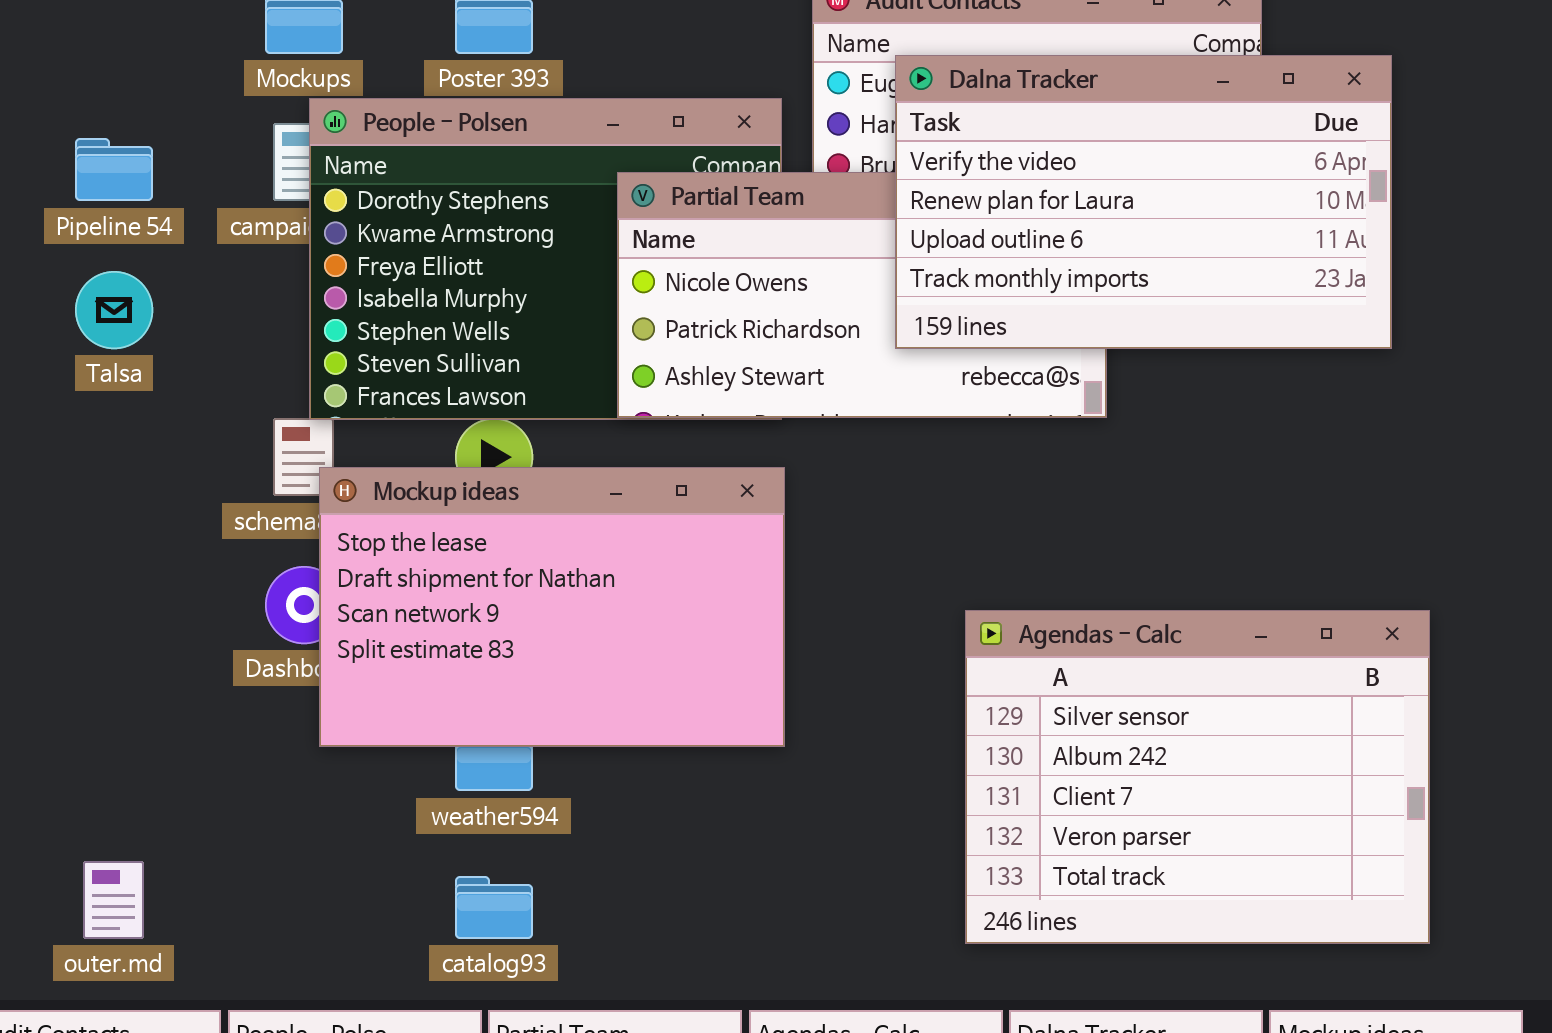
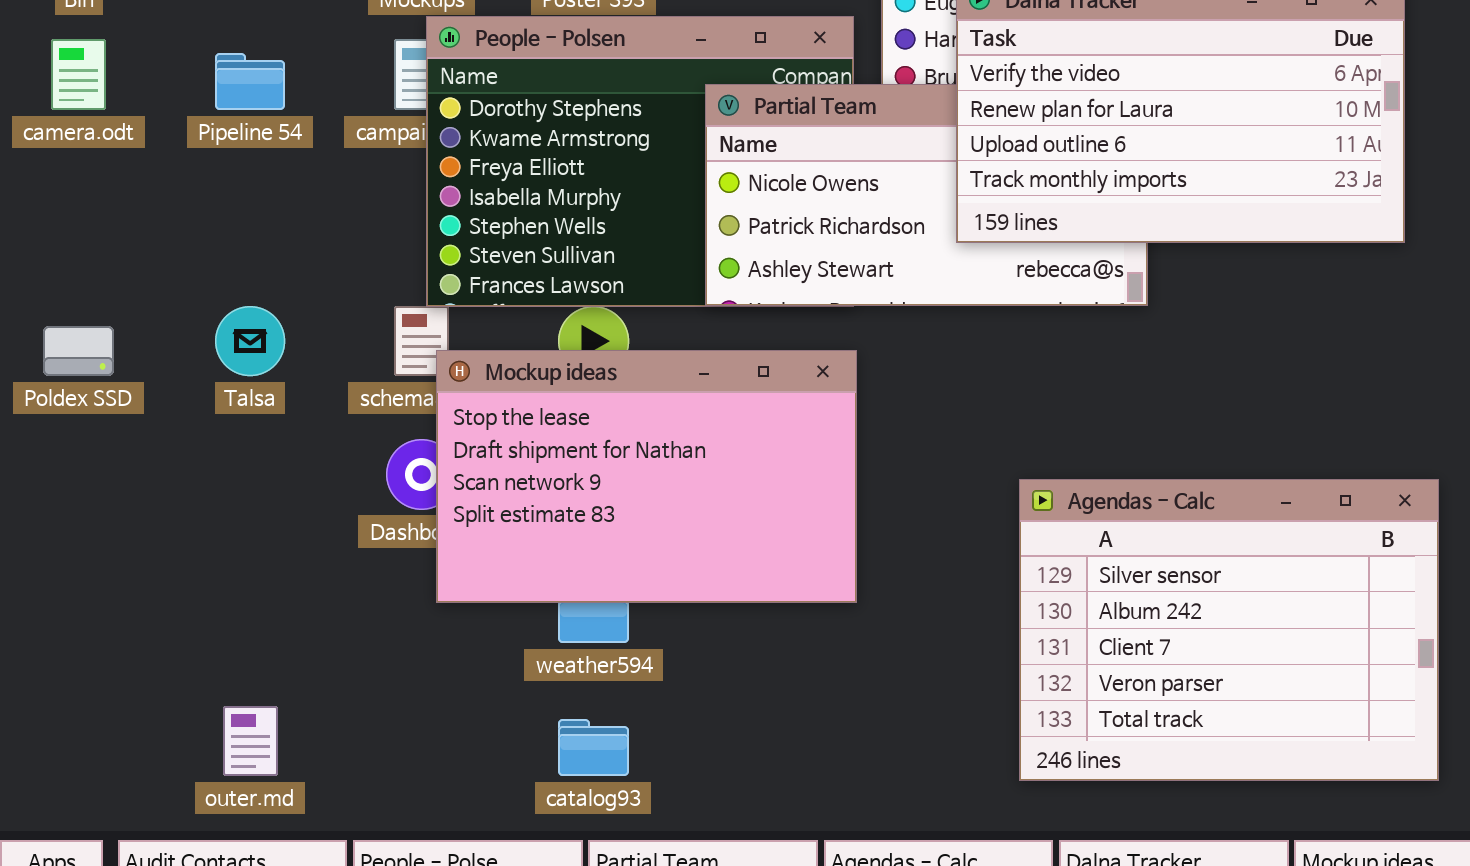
Talsa: [75,271,153,349] -> [215,306,285,376], moved

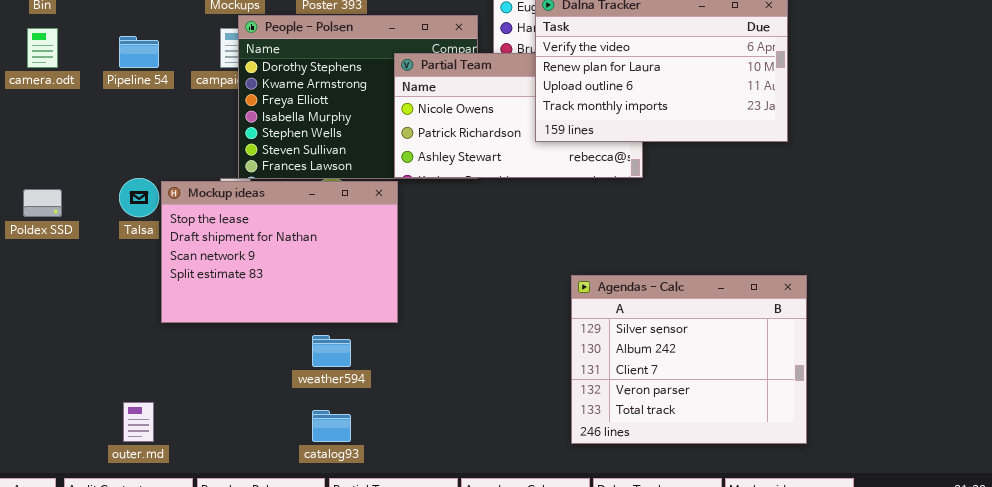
Mockup ideas: [436,350,857,603] -> [161,181,398,323], moved

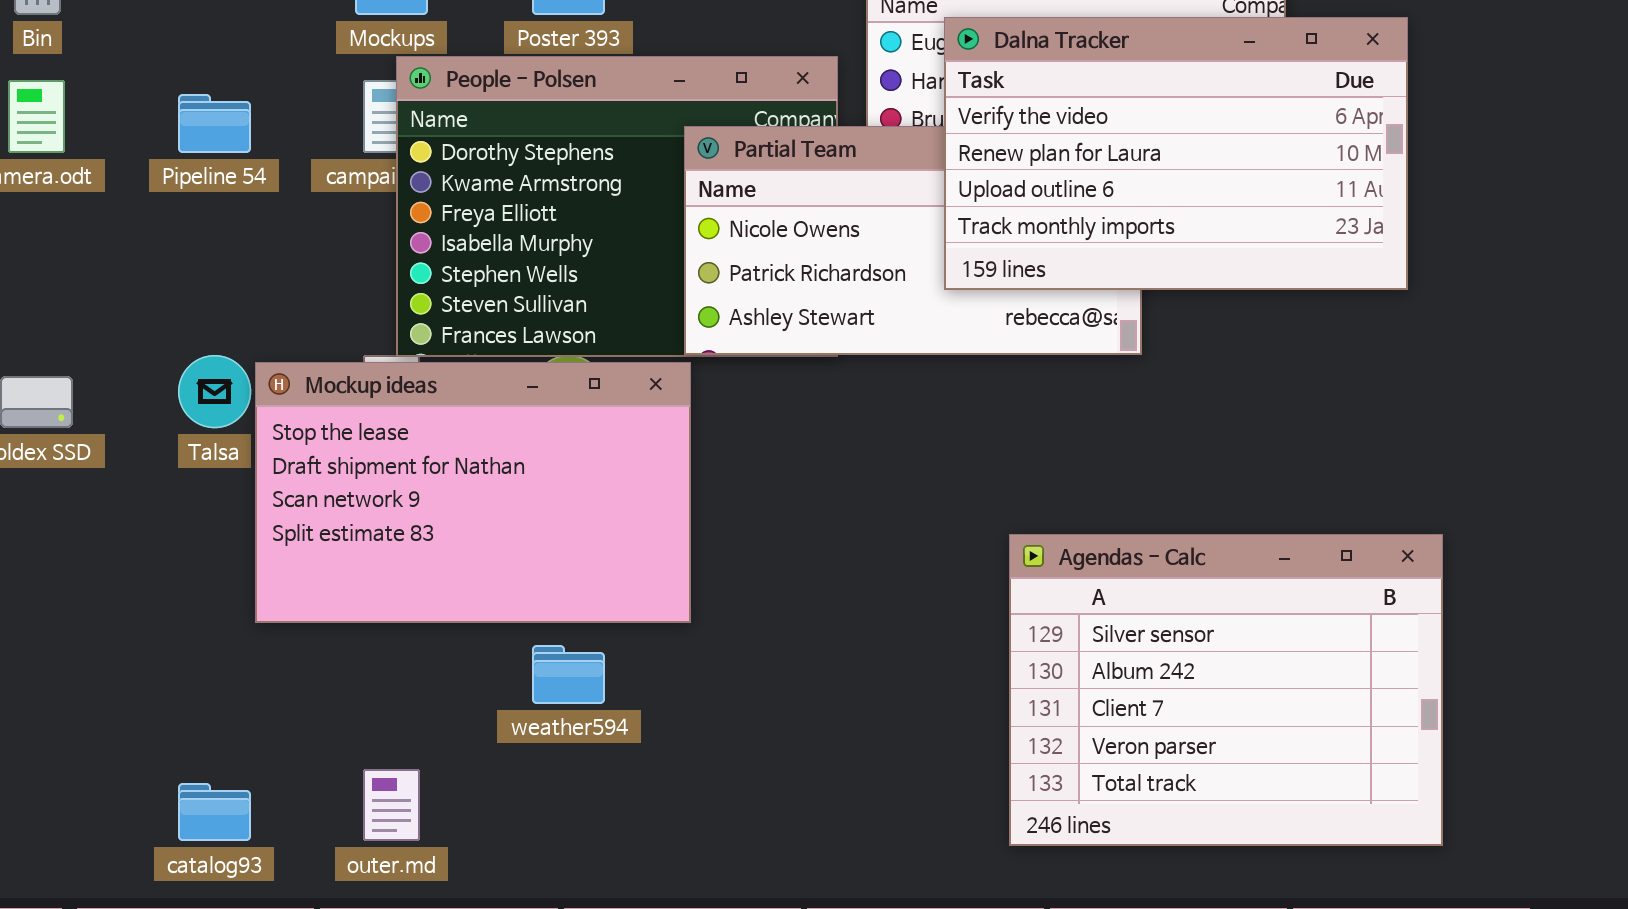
outer.md: [123,402,154,442] -> [363,769,420,841], moved
catalog93: [312,410,351,442] -> [178,783,251,841], moved

